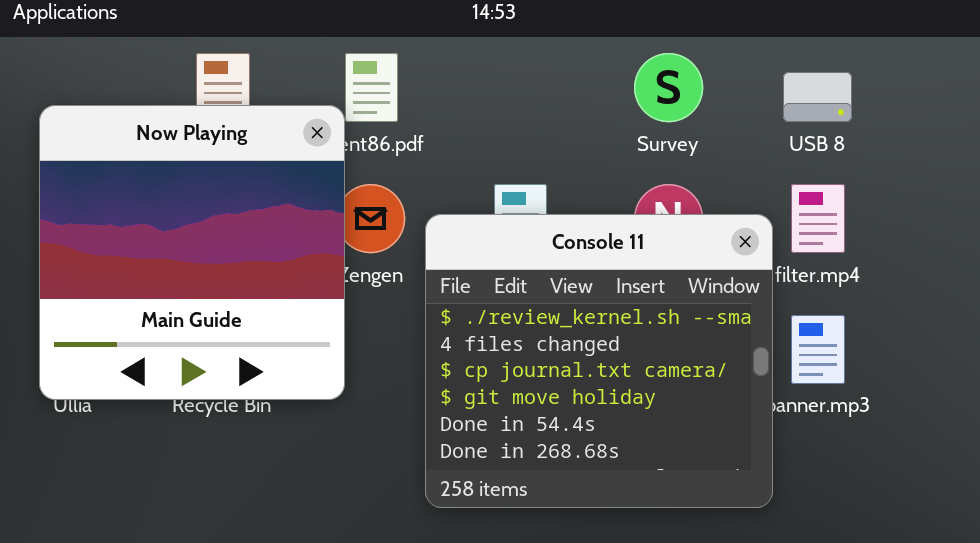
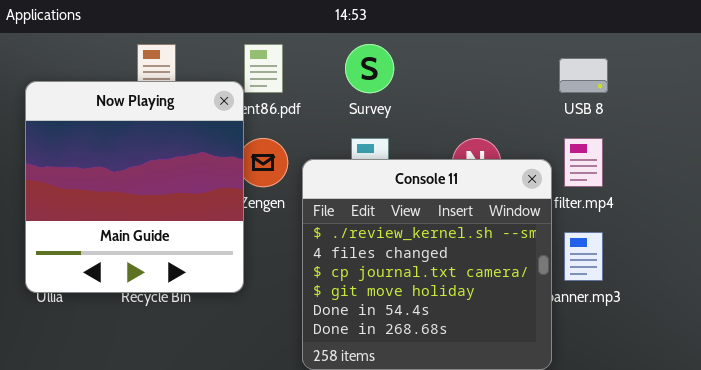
Survey: [634,53,703,122] -> [345,44,394,93], moved

